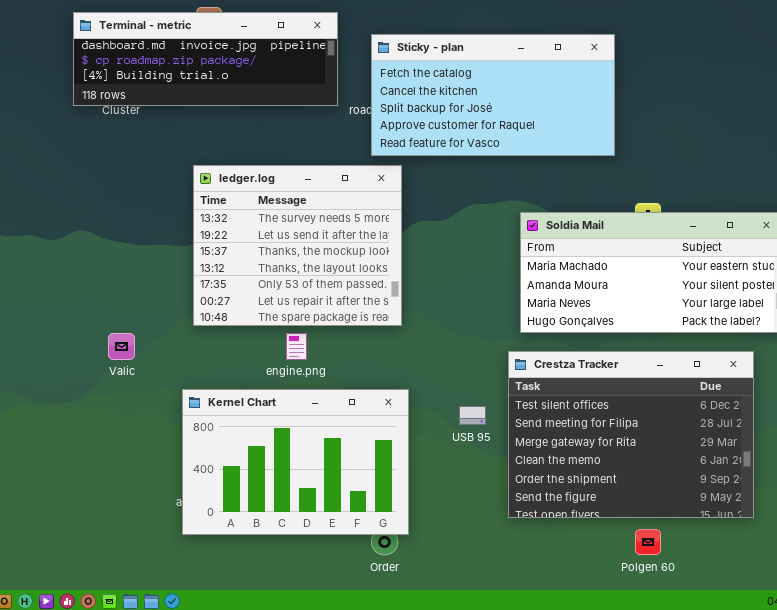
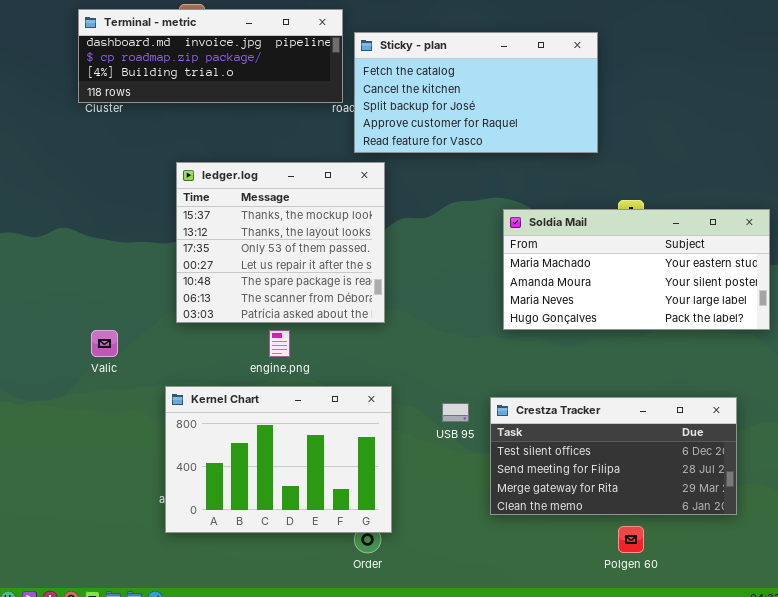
Terminal - metric: [73,12,338,106] -> [78,9,343,103], moved
ledger.log: [193,165,402,326] -> [176,162,385,323], scrolled down 2 rows
Crestza Tracker: [508,351,754,518] -> [490,397,737,515], resized

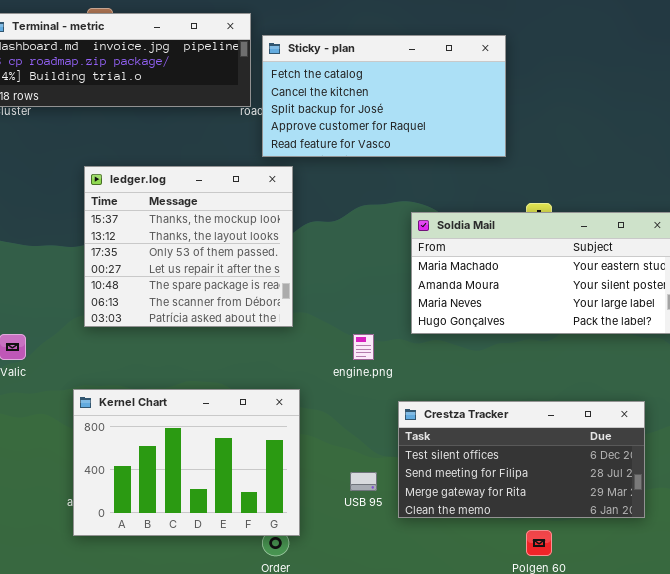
engine.png: [269,330,290,357] -> [353,334,374,360], moved
USB 95: [442,403,469,422] -> [350,472,377,491], moved

